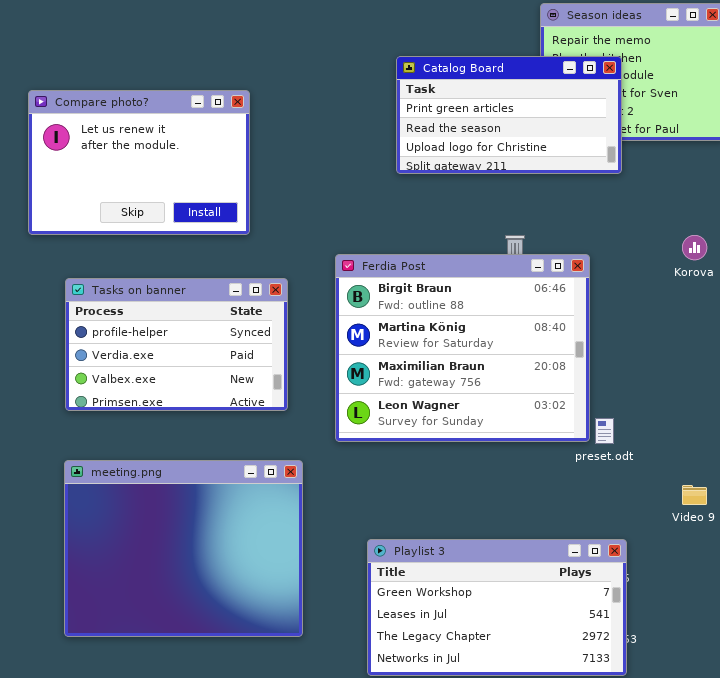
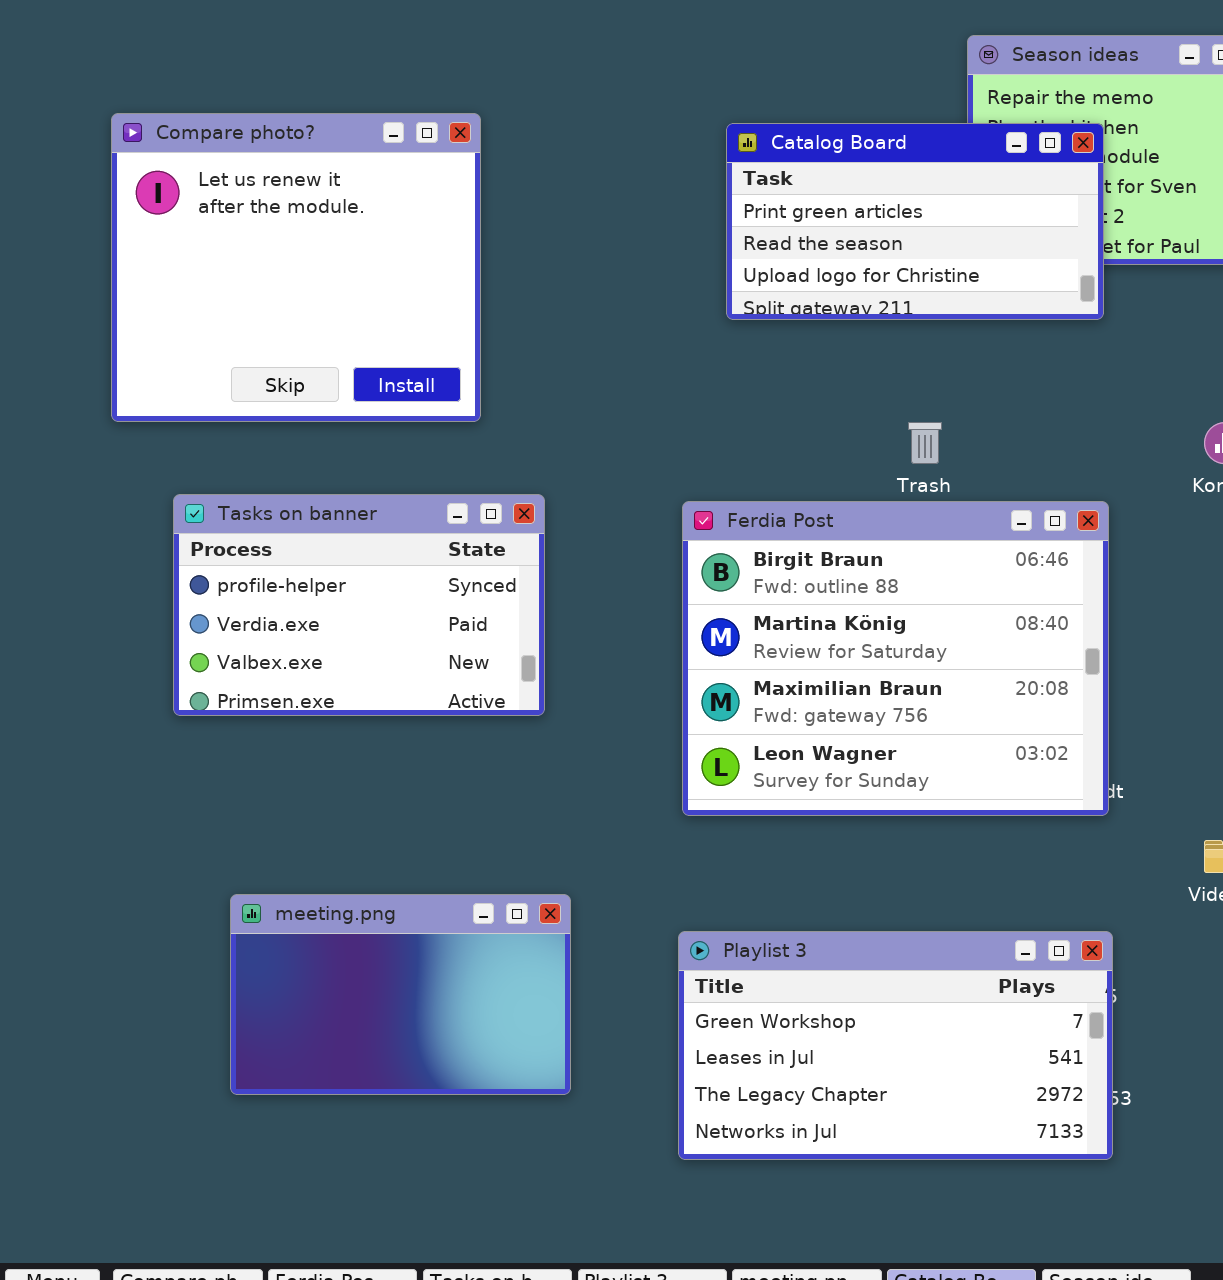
Compare photo?: [28,90,250,235] -> [111,113,481,422], resized
Ferdia Post: [335,254,590,442] -> [682,501,1109,816], moved
meeting.png: [64,460,303,637] -> [230,894,571,1095], resized

